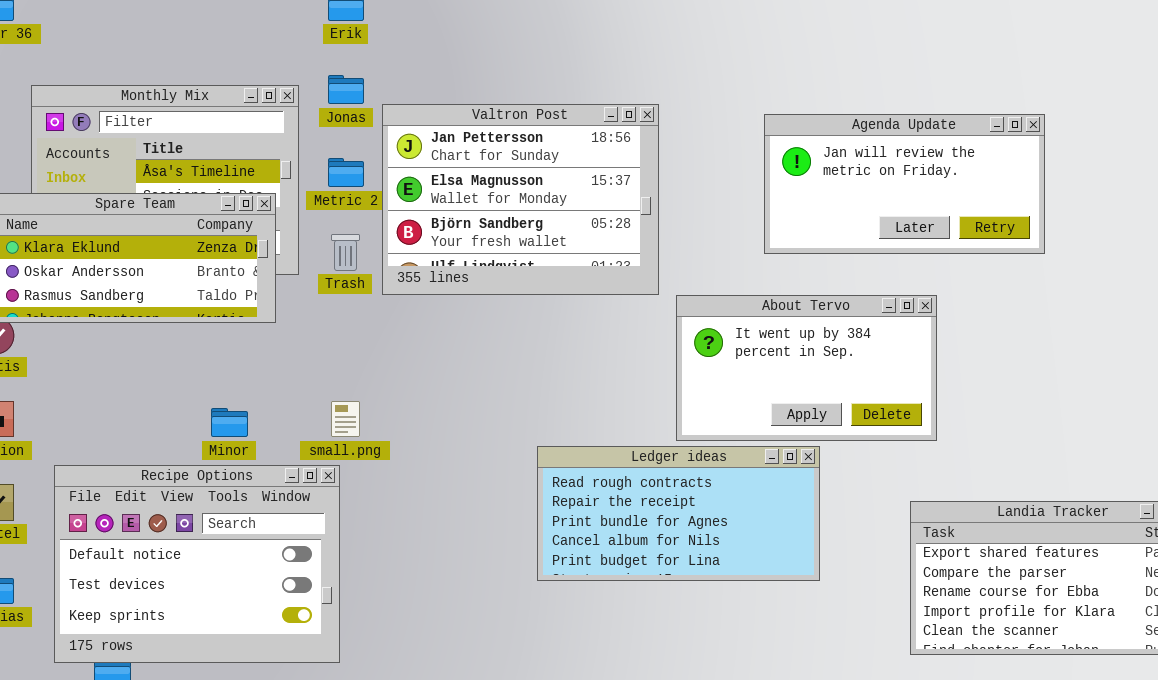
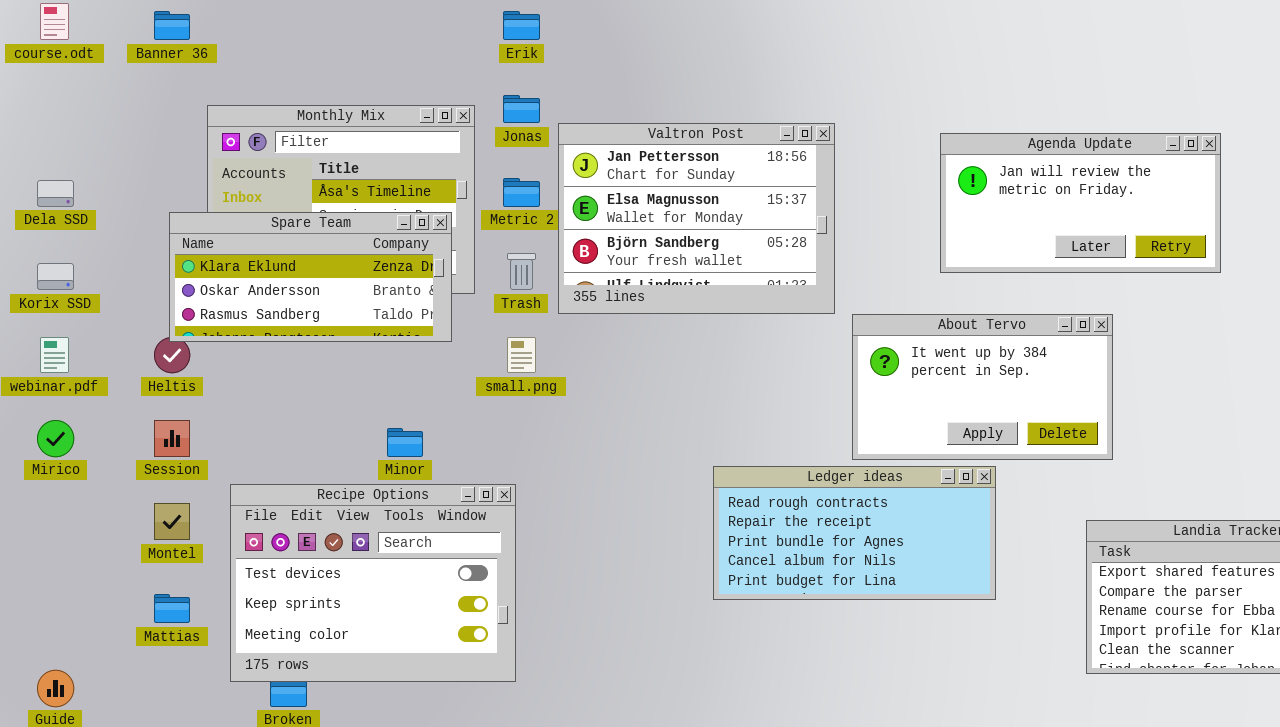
small.png: [331,401,360,437] -> [507,337,536,373], moved
Recipe Options: [54,465,340,663] -> [230,484,516,682], scrolled down 1 row

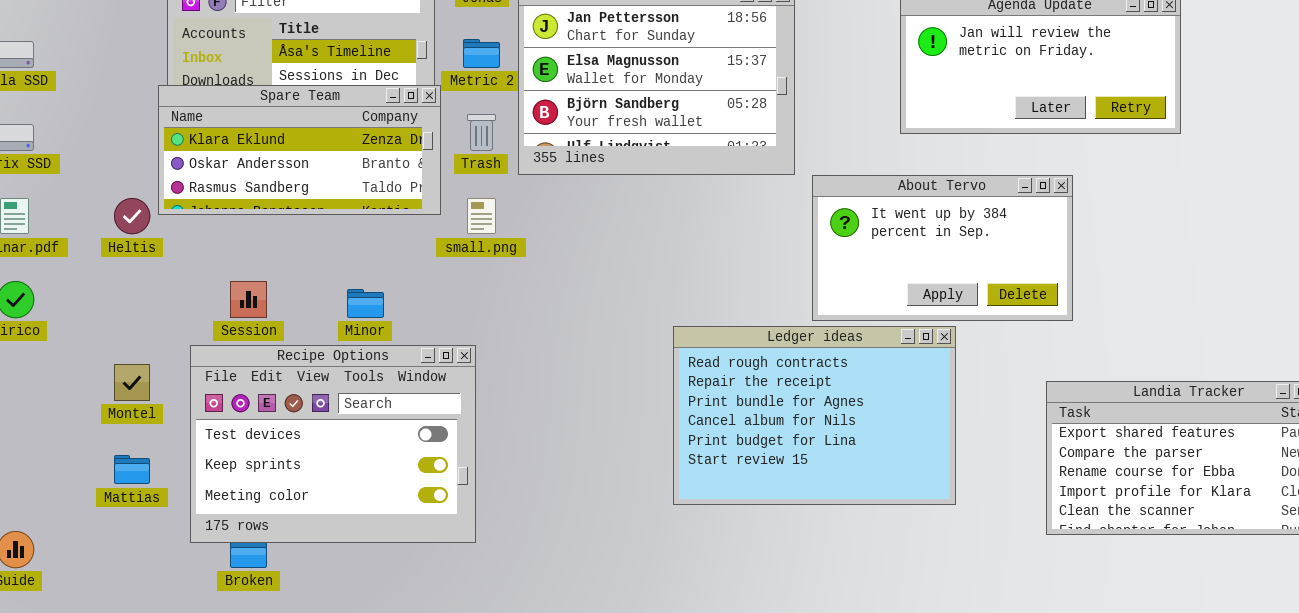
Spare Team: [169,212,452,342] -> [158,85,441,215], moved
Session: [154,420,190,457] -> [230,281,267,318], moved
Ledger ideas: [713,466,996,600] -> [673,326,956,505], resized

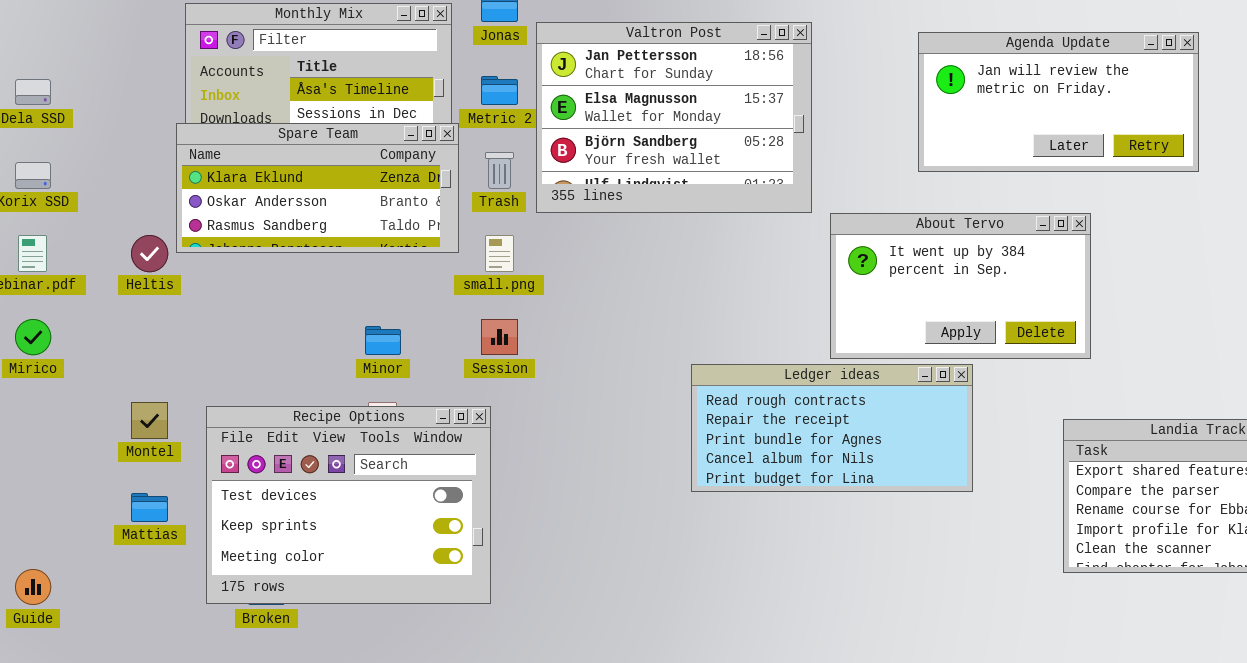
Session: [230,281,267,318] -> [481,319,518,355], moved
Ledger ideas: [673,326,956,505] -> [691,364,973,492], resized
Recipe Options: [190,345,476,543] -> [206,406,491,604], moved

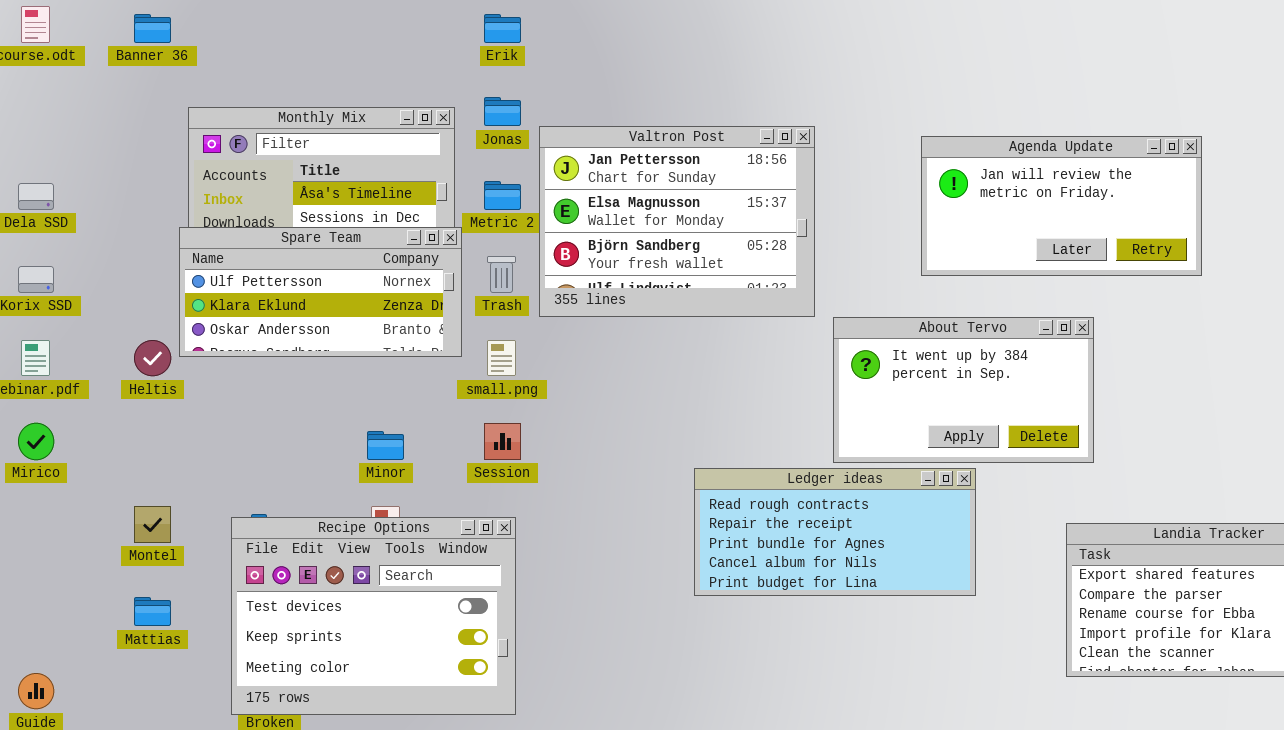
Spare Team: [176,123,459,253] -> [179,227,462,357], scrolled up 1 row
Recipe Options: [206,406,491,604] -> [231,517,516,715], moved

